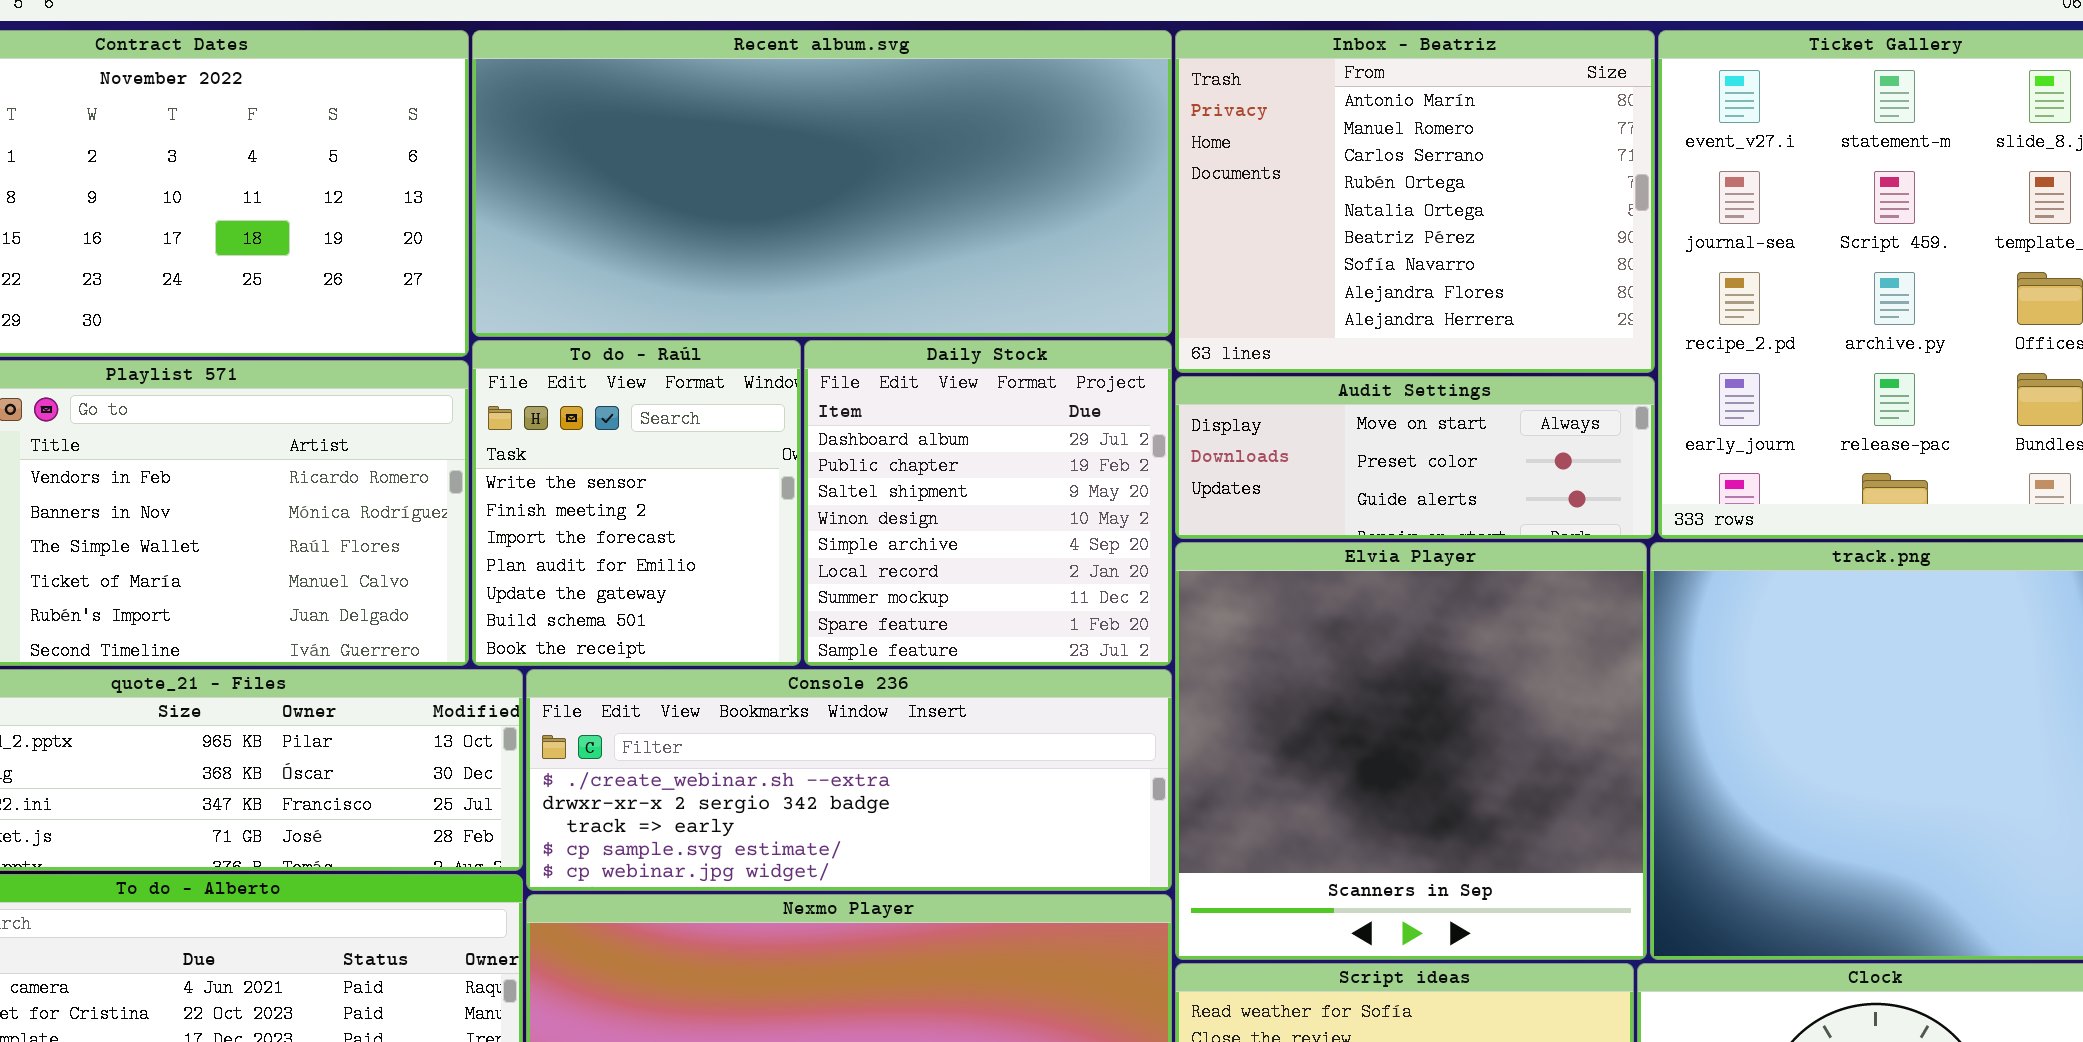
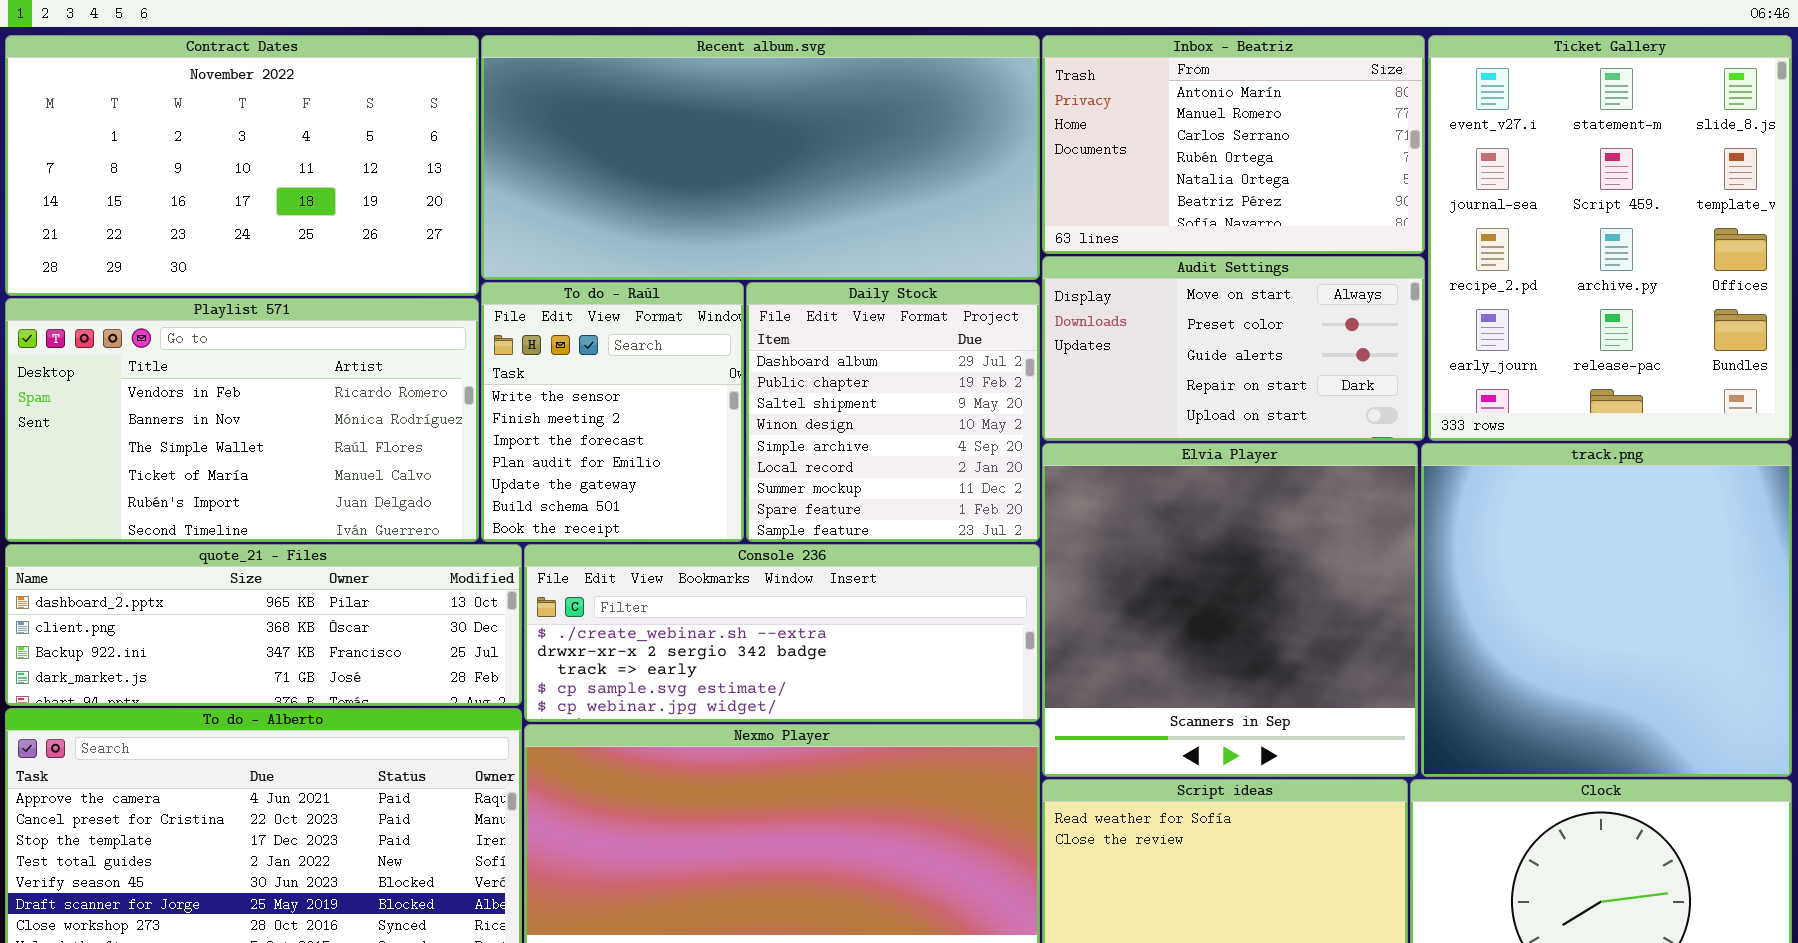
Inbox - Beatriz: [1175,30,1655,373] -> [1042,35,1425,254], resized
Audit Settings: [1175,376,1655,539] -> [1042,256,1425,441], resized

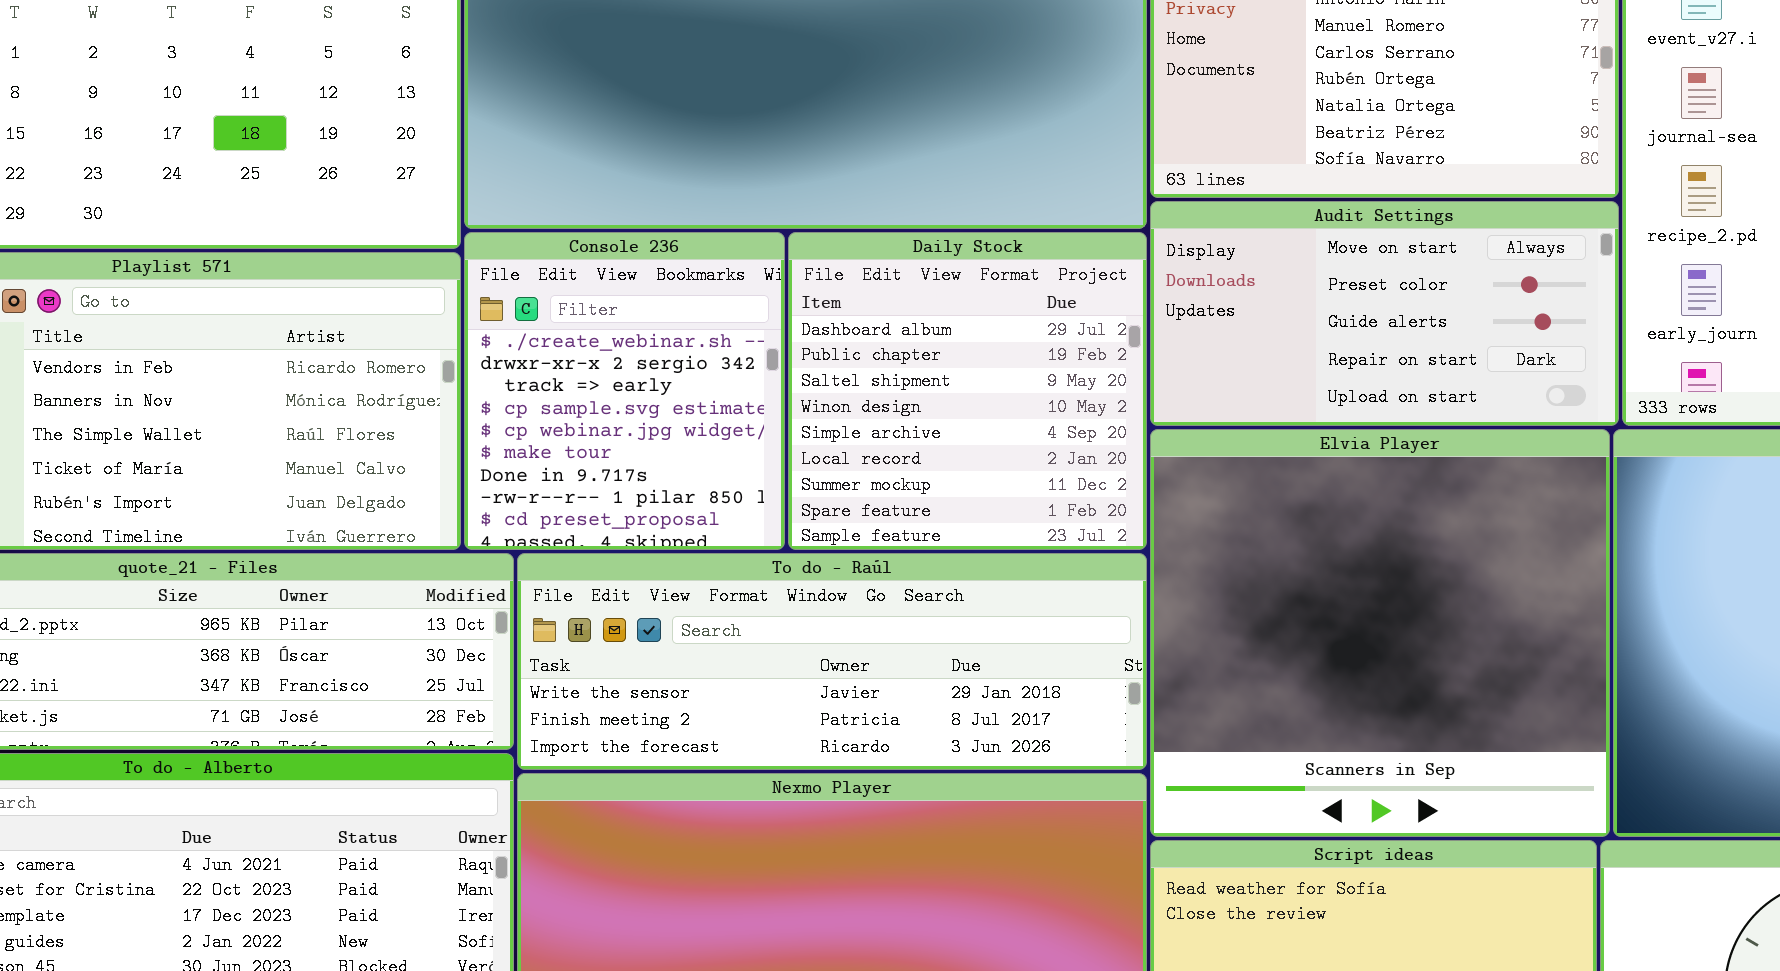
To do - Raúl: [481,282,744,542] -> [517,553,1147,770], moved, resized
Console 236: [524,544,1040,722] -> [464,232,785,550], moved, resized

